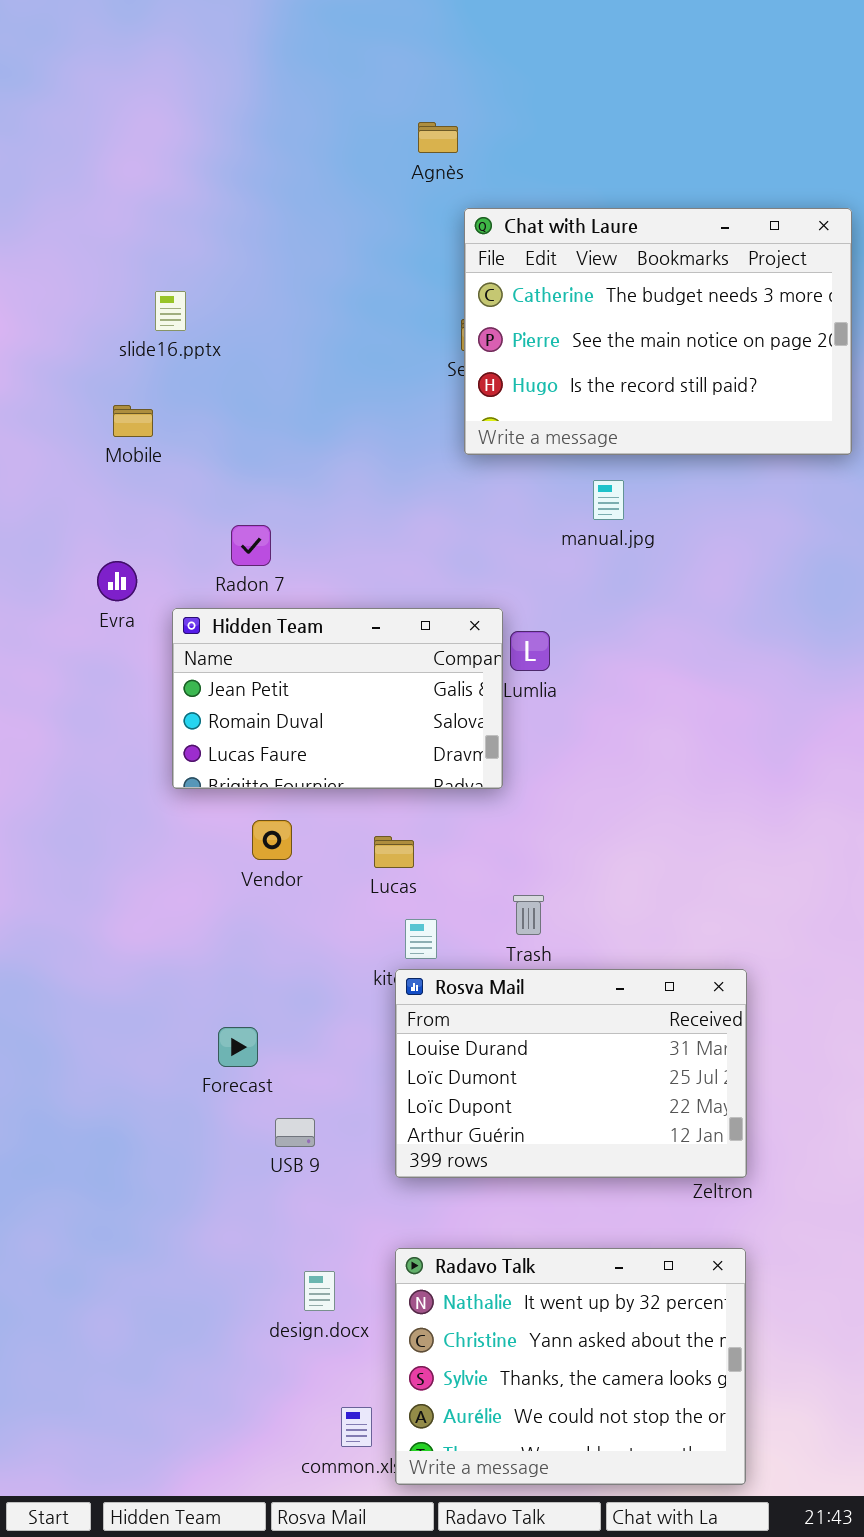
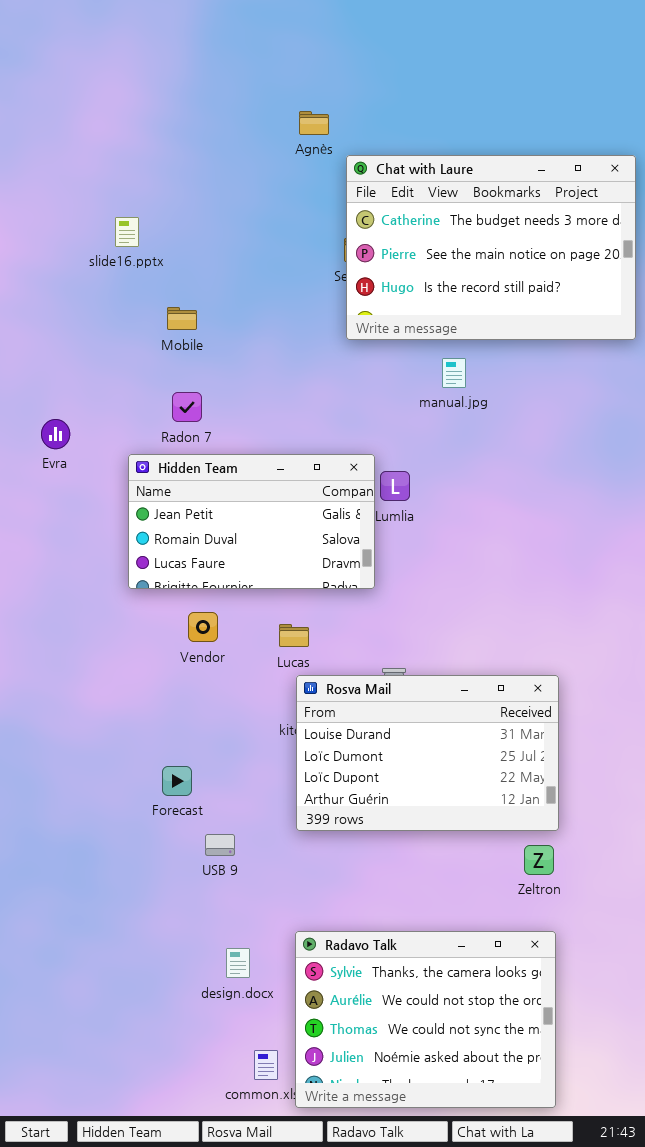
Agnès: [418,122,458,153] -> [299,111,329,135], moved
Mobile: [113,405,153,437] -> [167,307,197,330], moved
Evra: [97,561,137,601] -> [41,419,70,449], moved
Rosva Mail: [395,969,747,1178] -> [296,675,559,831], moved
Radavo Talk: [395,1248,746,1485] -> [295,931,556,1108], scrolled down 2 rows

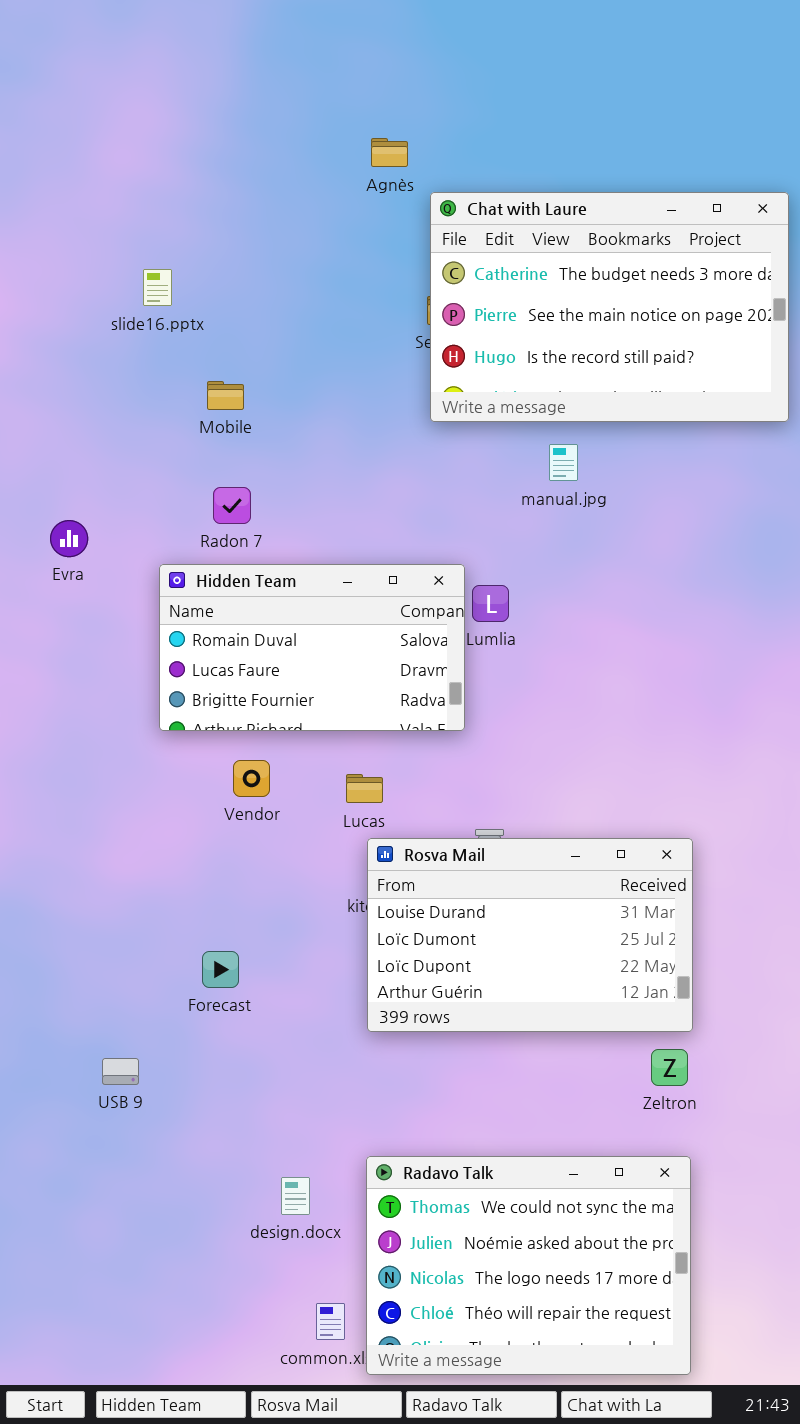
Hidden Team: [128,454,375,589] -> [159,564,465,731], scrolled down 1 row
USB 9: [205,834,235,856] -> [102,1058,139,1085], moved
Radavo Talk: [295,931,556,1108] -> [366,1156,691,1375], scrolled down 2 rows

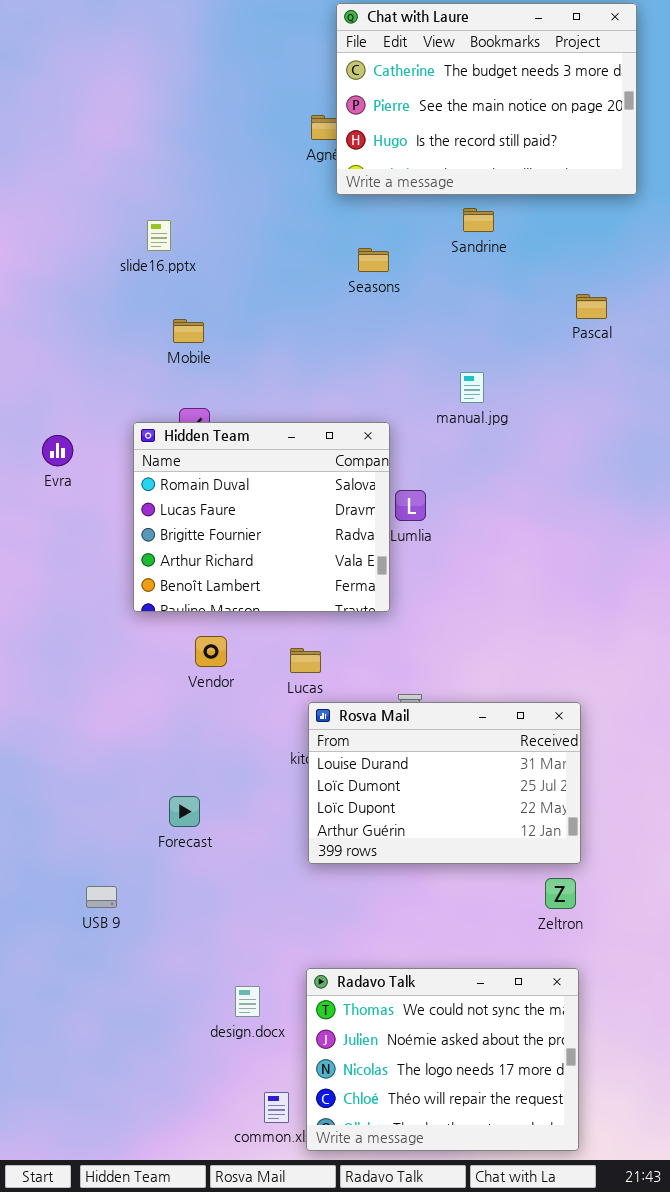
Chat with Laure: [430,192,789,422] -> [336,3,637,195], moved
slide16.pptx: [143,269,172,306] -> [147,220,171,251], moved
Hidden Team: [159,564,465,731] -> [133,422,390,612], resized

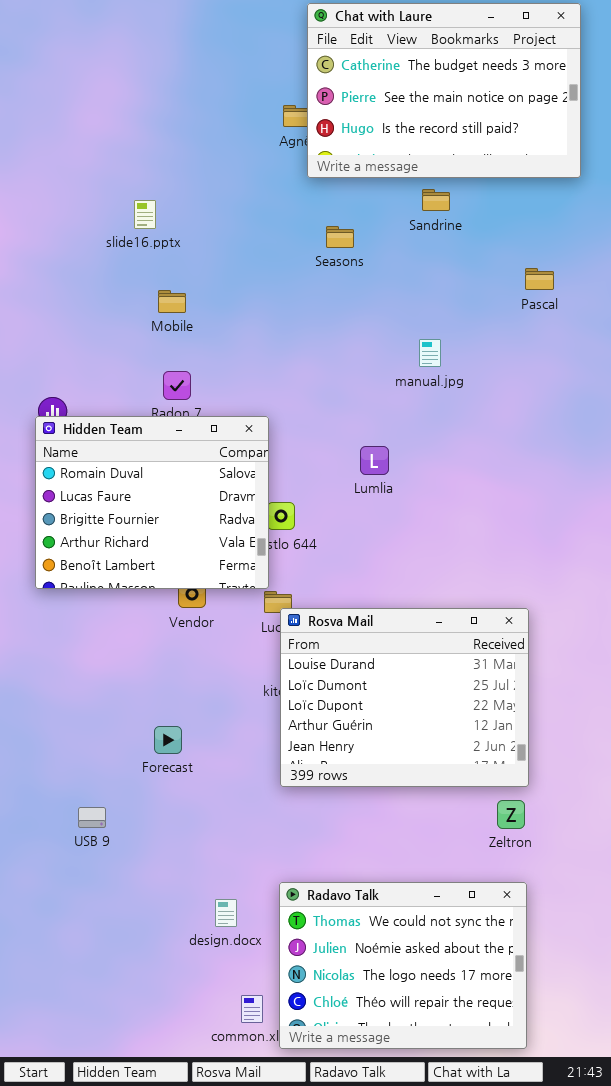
Hidden Team: [133,422,390,612] -> [35,416,269,589], moved
Rosva Mail: [308,702,581,864] -> [280,608,529,787], resized

